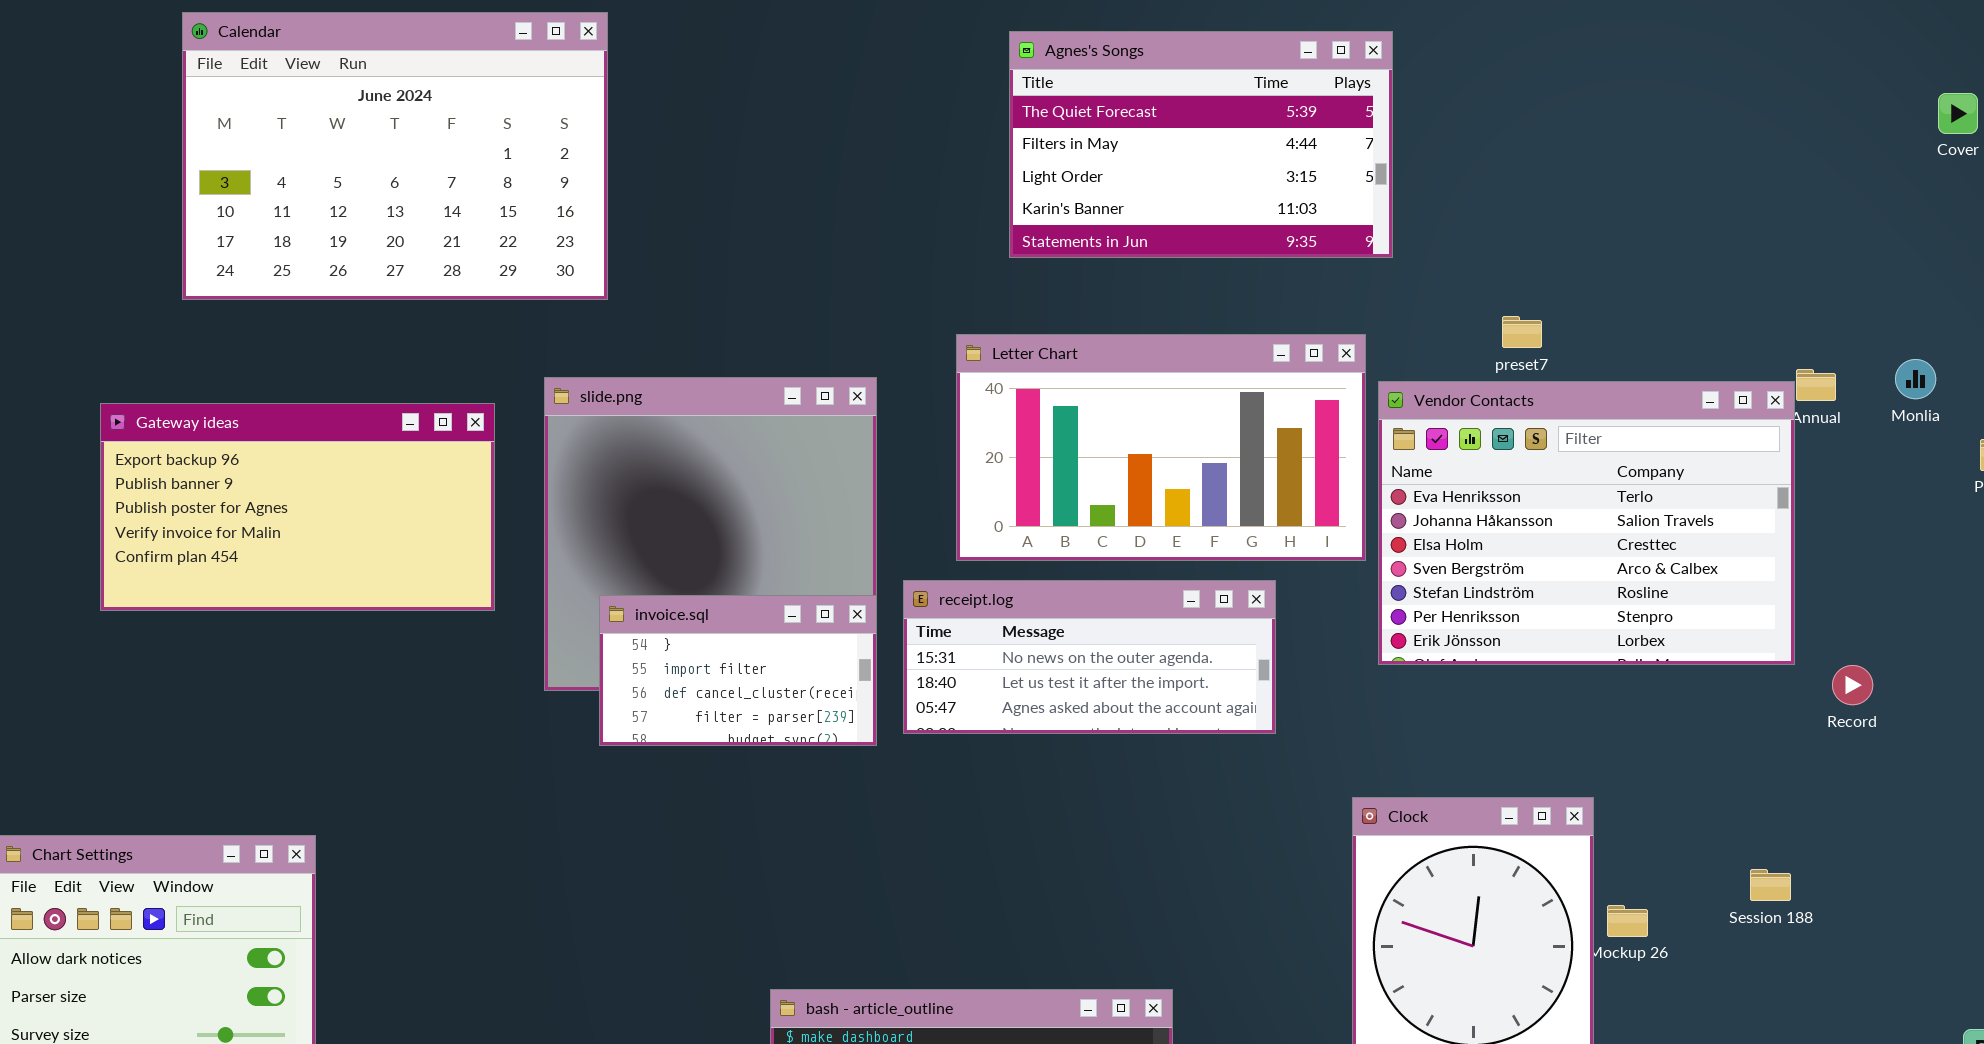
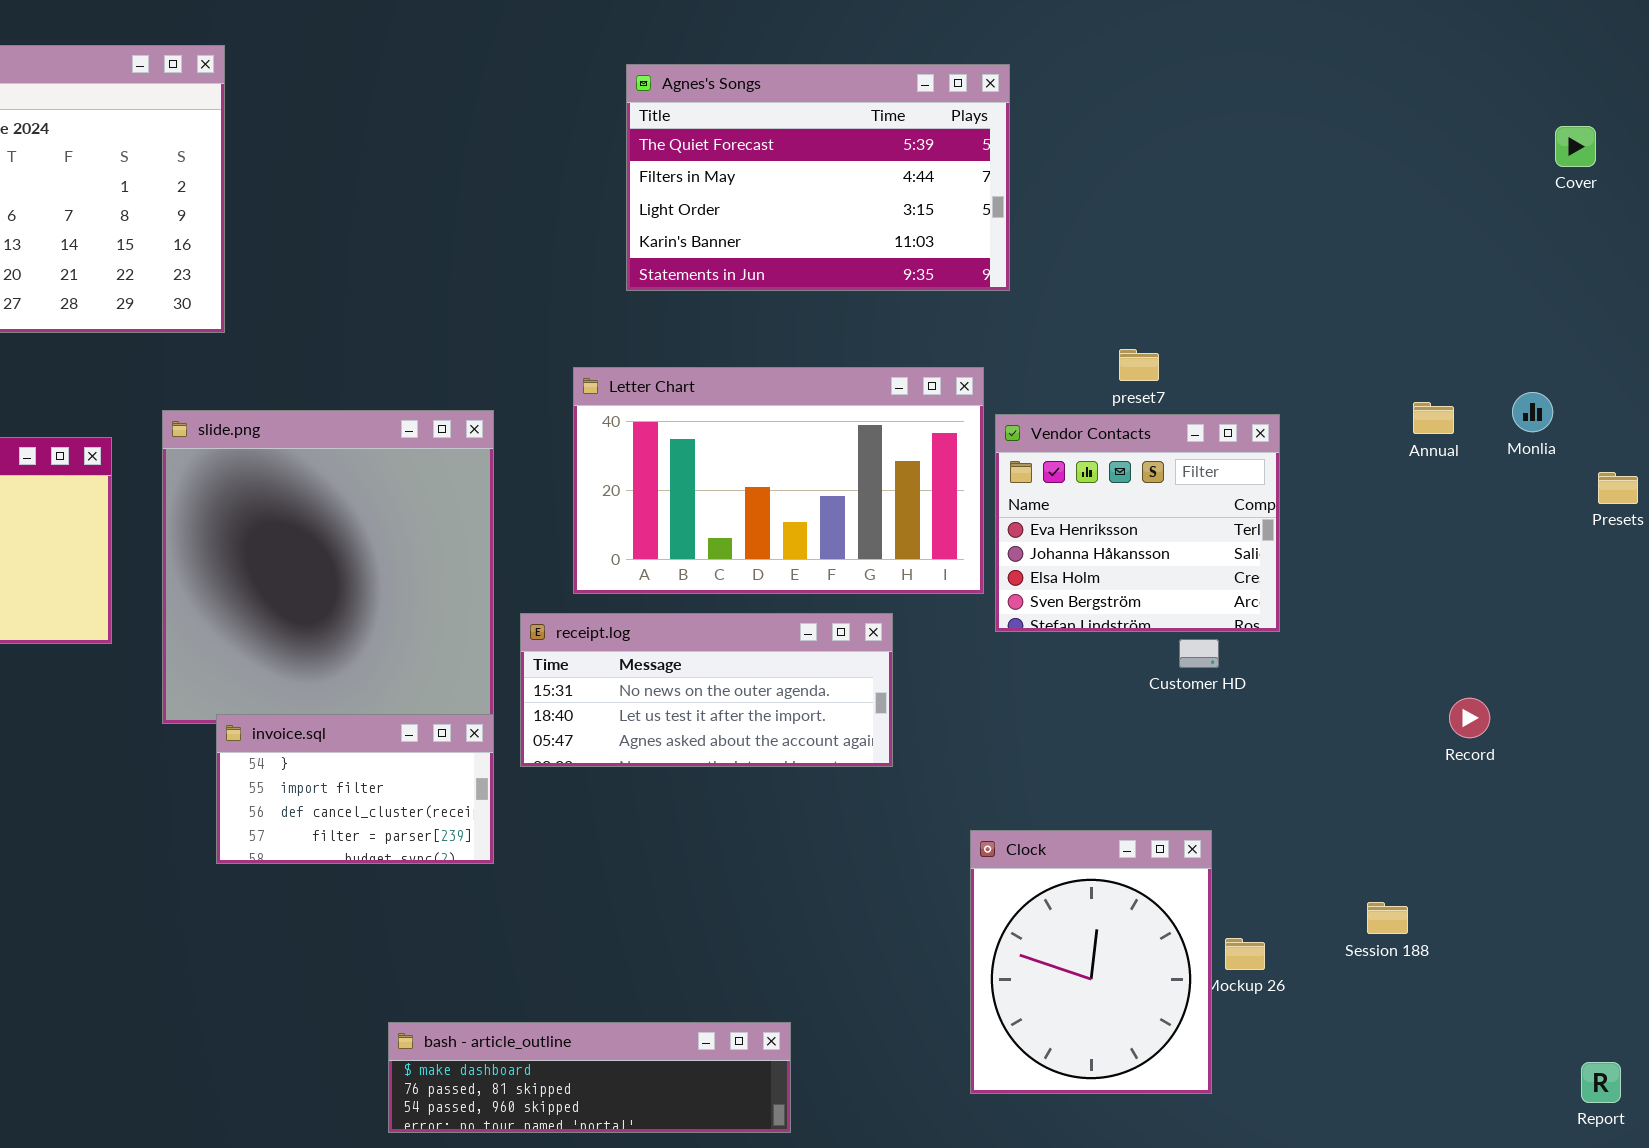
Vendor Contacts: [1378,381,1795,665] -> [995,414,1280,632], resized
invoice.sql: [599,595,877,746] -> [216,714,494,864], moved

